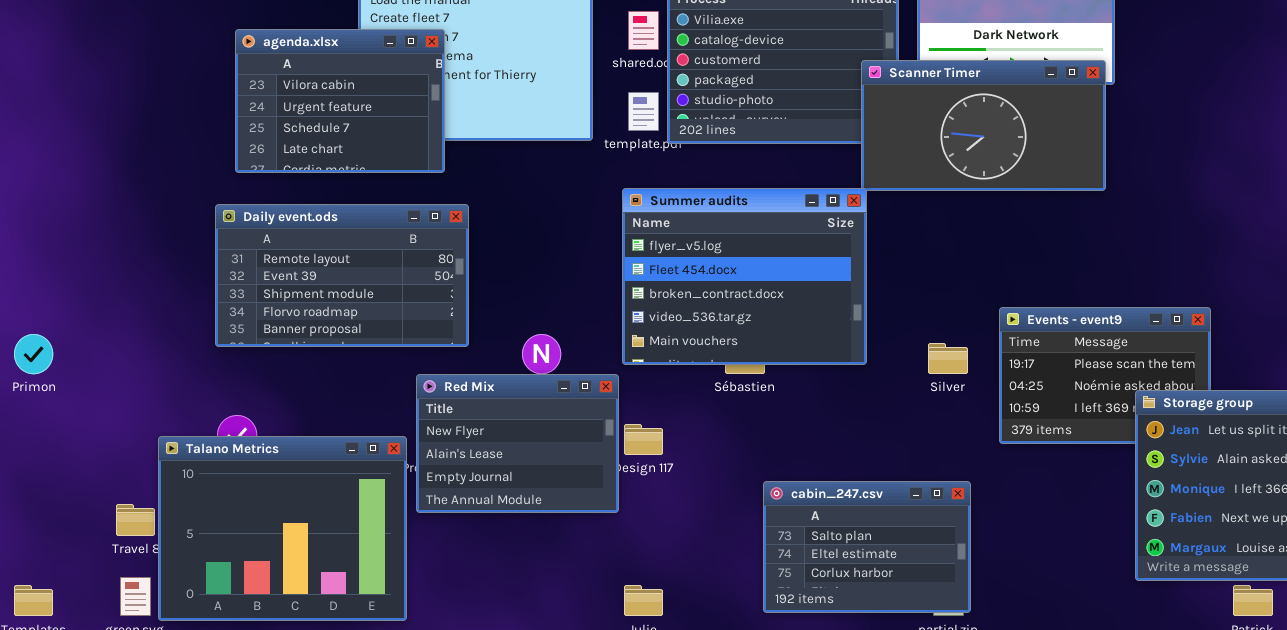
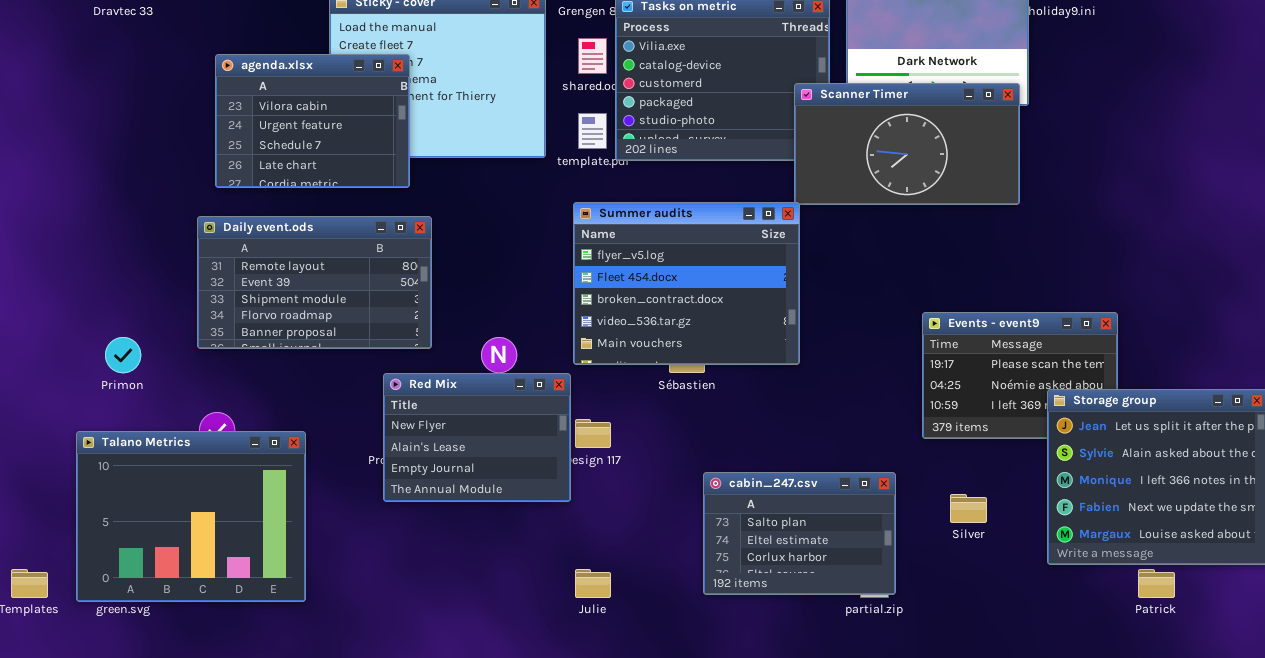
Primon: [14,334,53,374] -> [105,337,141,373], moved
Silver: [928,343,968,374] -> [950,494,987,523], moved
Talano Metrics: [158,436,407,621] -> [76,431,306,602], moved

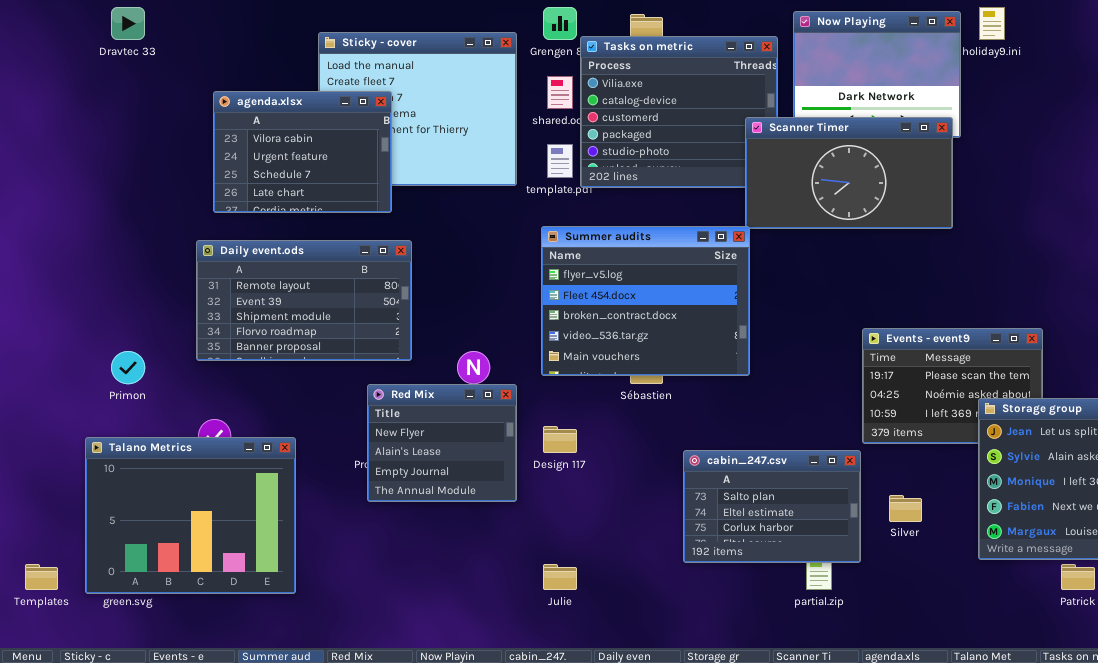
Red Mix: [383,373,571,502] -> [367,384,517,502], resized
cabin_247.csv: [703,472,896,595] -> [683,450,861,563], moved

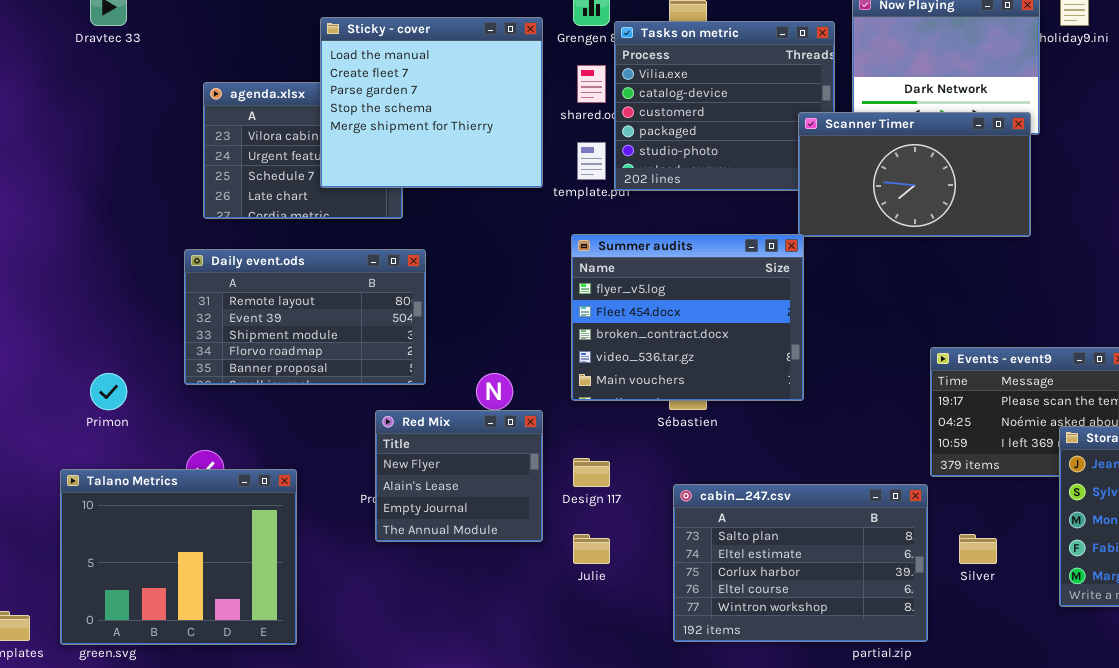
Sticky - cover: [318,32,517,186] -> [320,17,543,188], raised
cabin_247.csv: [683,450,861,563] -> [673,484,928,642], resized
Julie: [543,564,577,590] -> [573,534,610,564], moved

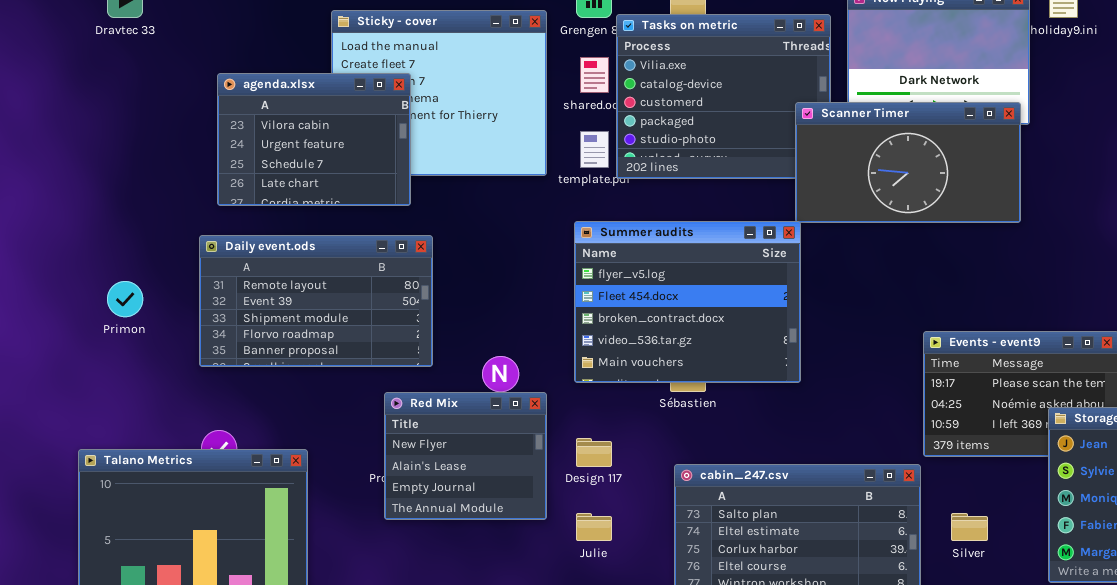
agenda.xlsx: [203,82,403,219] -> [217,73,411,206], raised
Primon: [90,373,127,410] -> [107,281,143,317], moved

